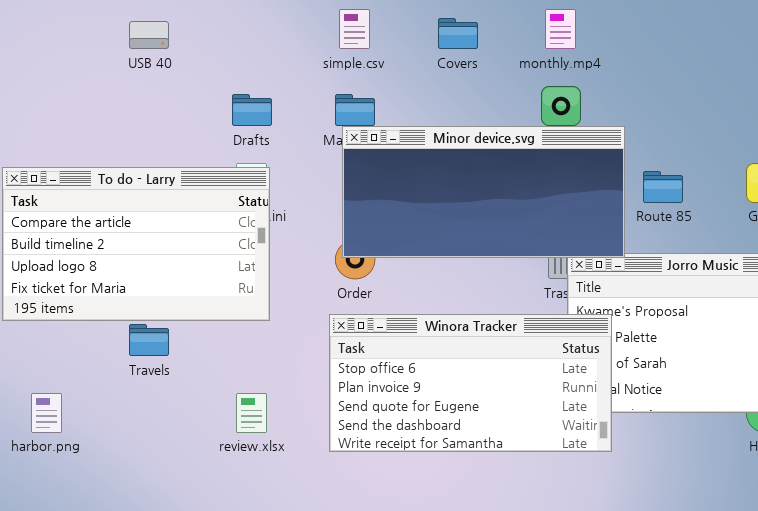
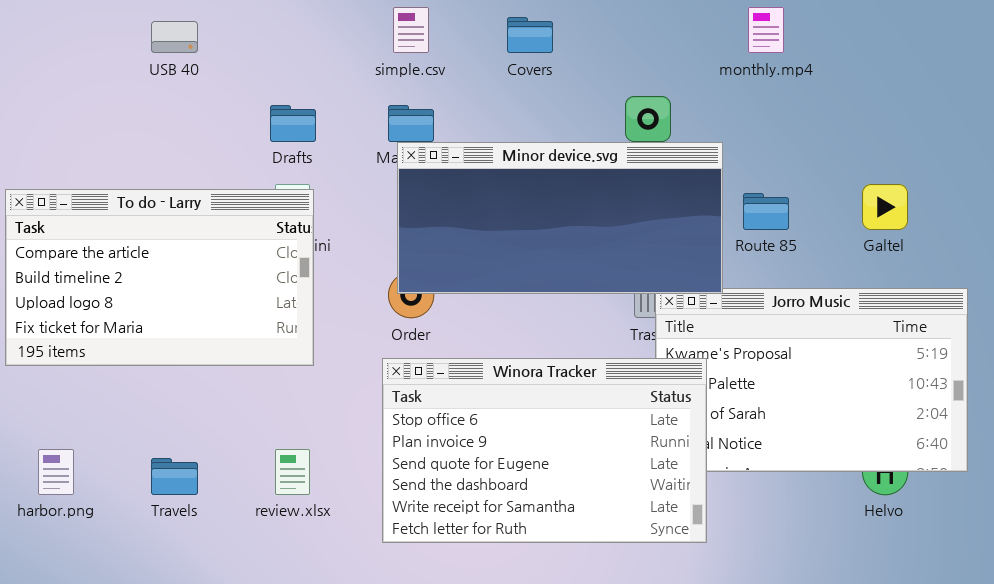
monthly.mp4: [545,9,576,49] -> [748,7,784,53], moved
Winora Tracker: [329,314,612,452] -> [382,358,707,543], resized
Travels: [129,324,169,356] -> [151,458,198,495], moved

